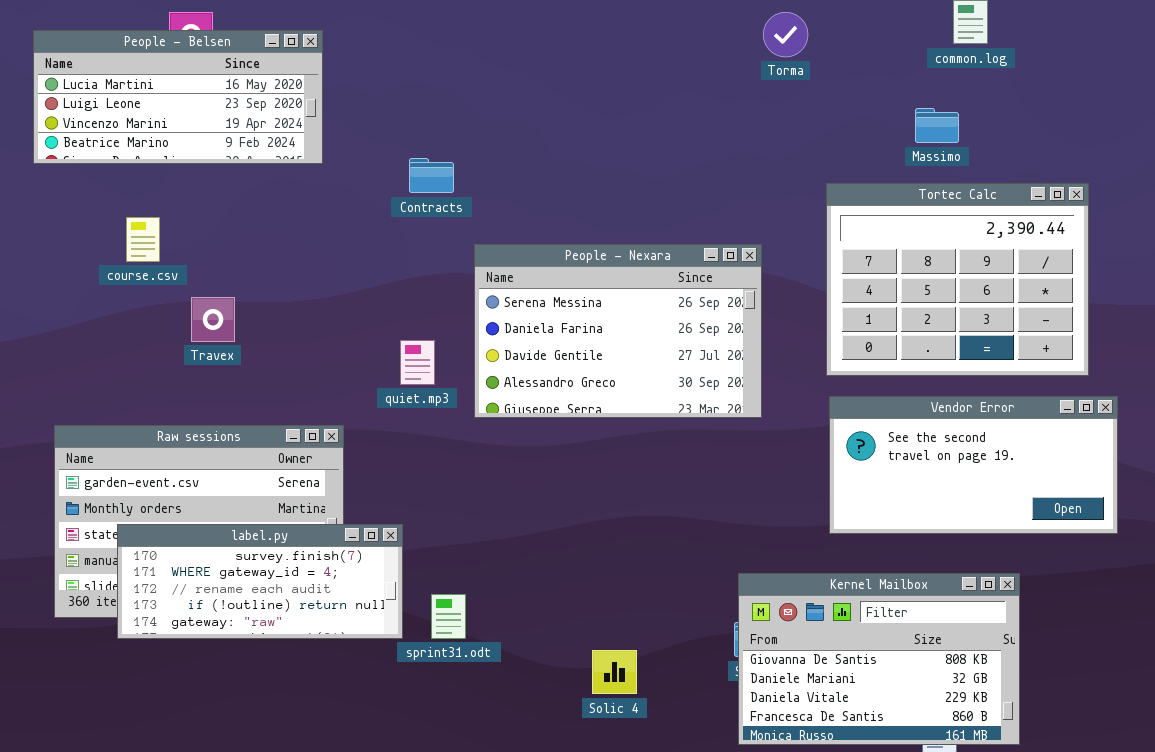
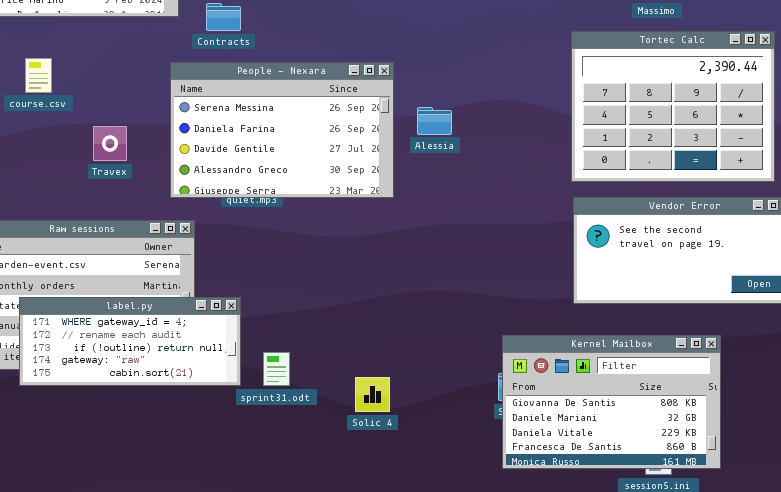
Contracts: [409,158,454,193] -> [206,3,241,31], moved
People - Nexara: [474,244,762,418] -> [170,62,394,198], moved
Travex: [191,297,235,342] -> [93,126,127,161], moved
label.py: [117,524,403,639] -> [19,297,241,386], scrolled down 1 row
Solic 4: [592,650,637,694] -> [355,377,390,412], moved

